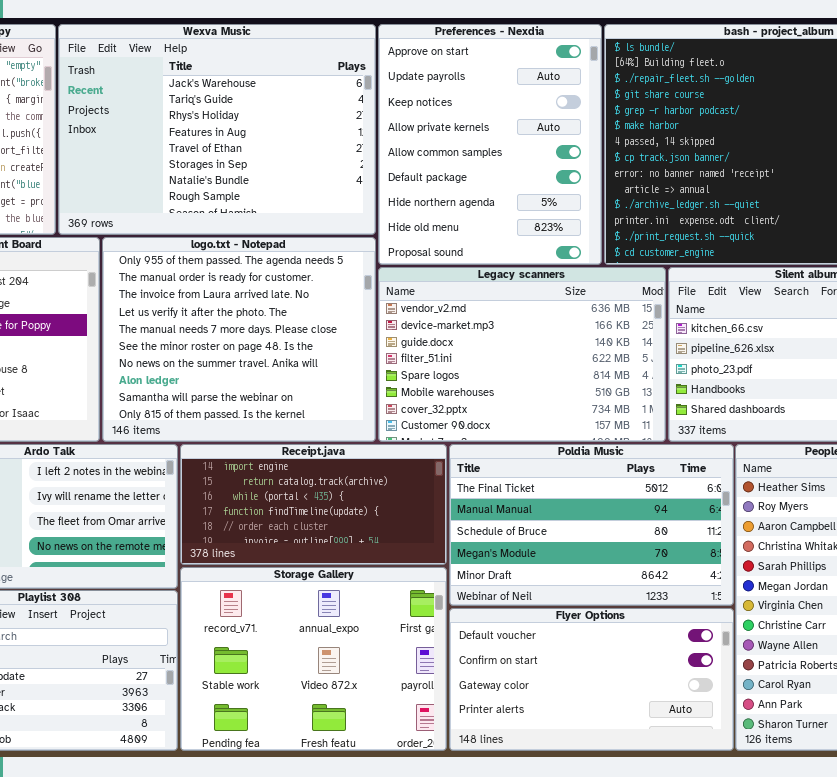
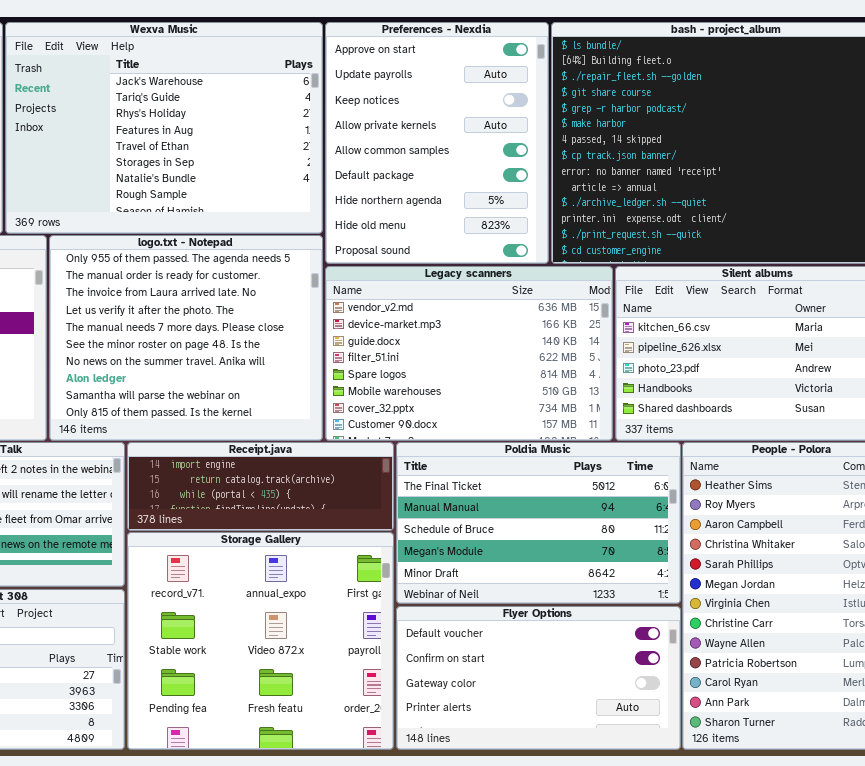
Receipt.java: [180,444,447,565] -> [127,442,394,531], resized
Storage Gallery: [180,567,447,751] -> [127,532,394,750], resized

